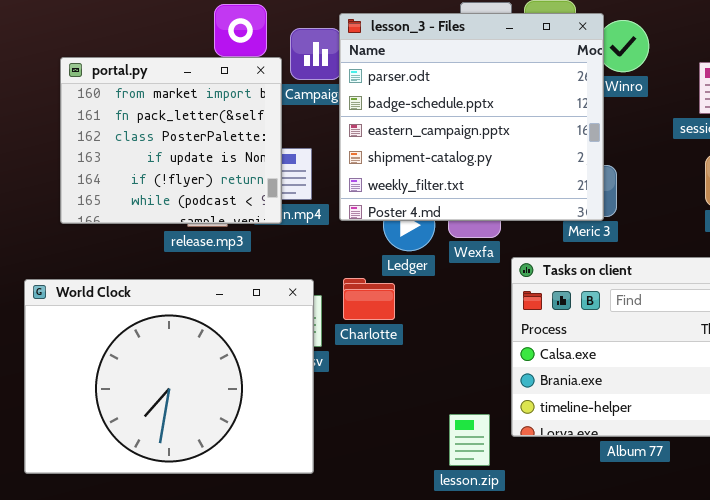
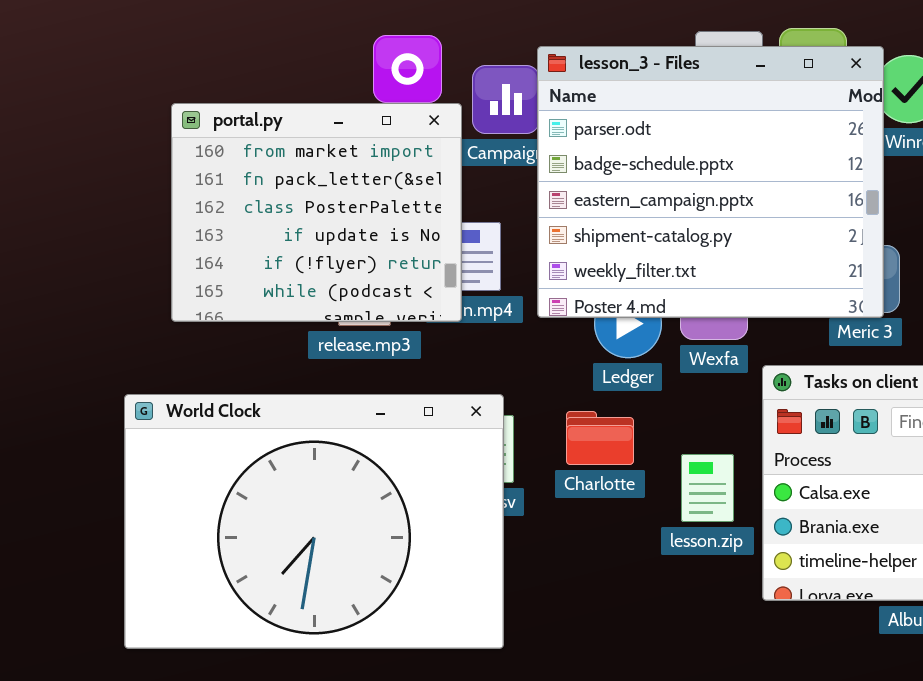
Charlotte: [343,278,395,320] -> [566,411,634,465], moved
lesson.zip: [449,414,490,466] -> [681,454,734,522], moved

